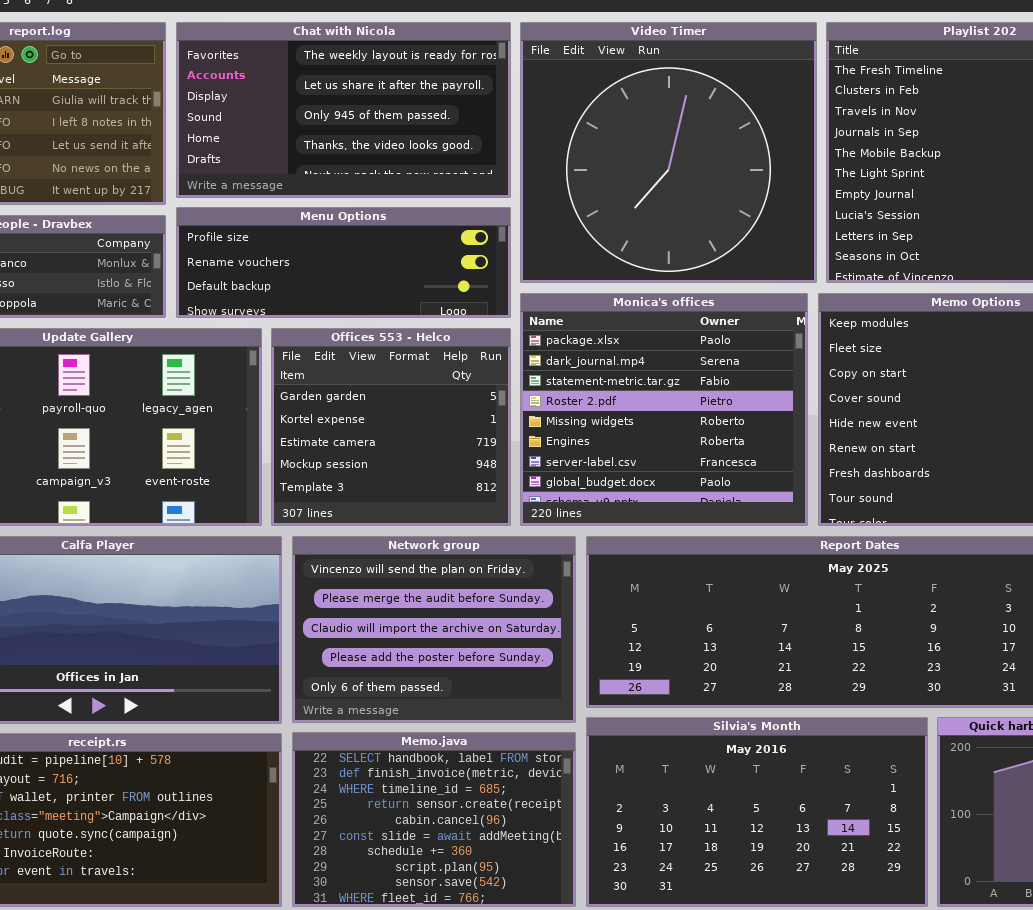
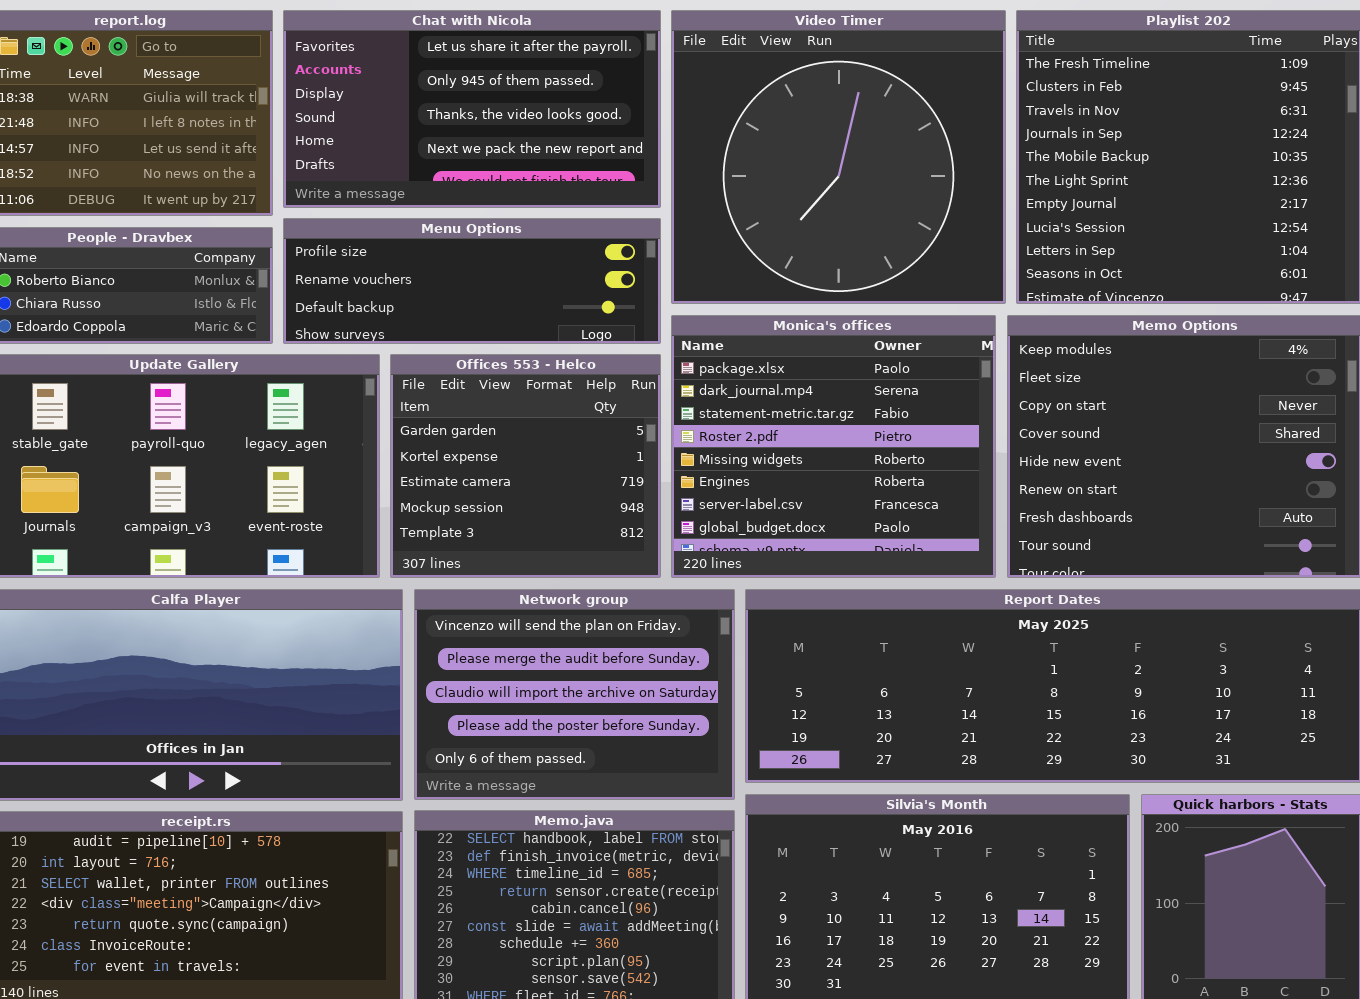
Chat with Nicola: [176,22,511,198] -> [283,10,661,208], scrolled down 1 row

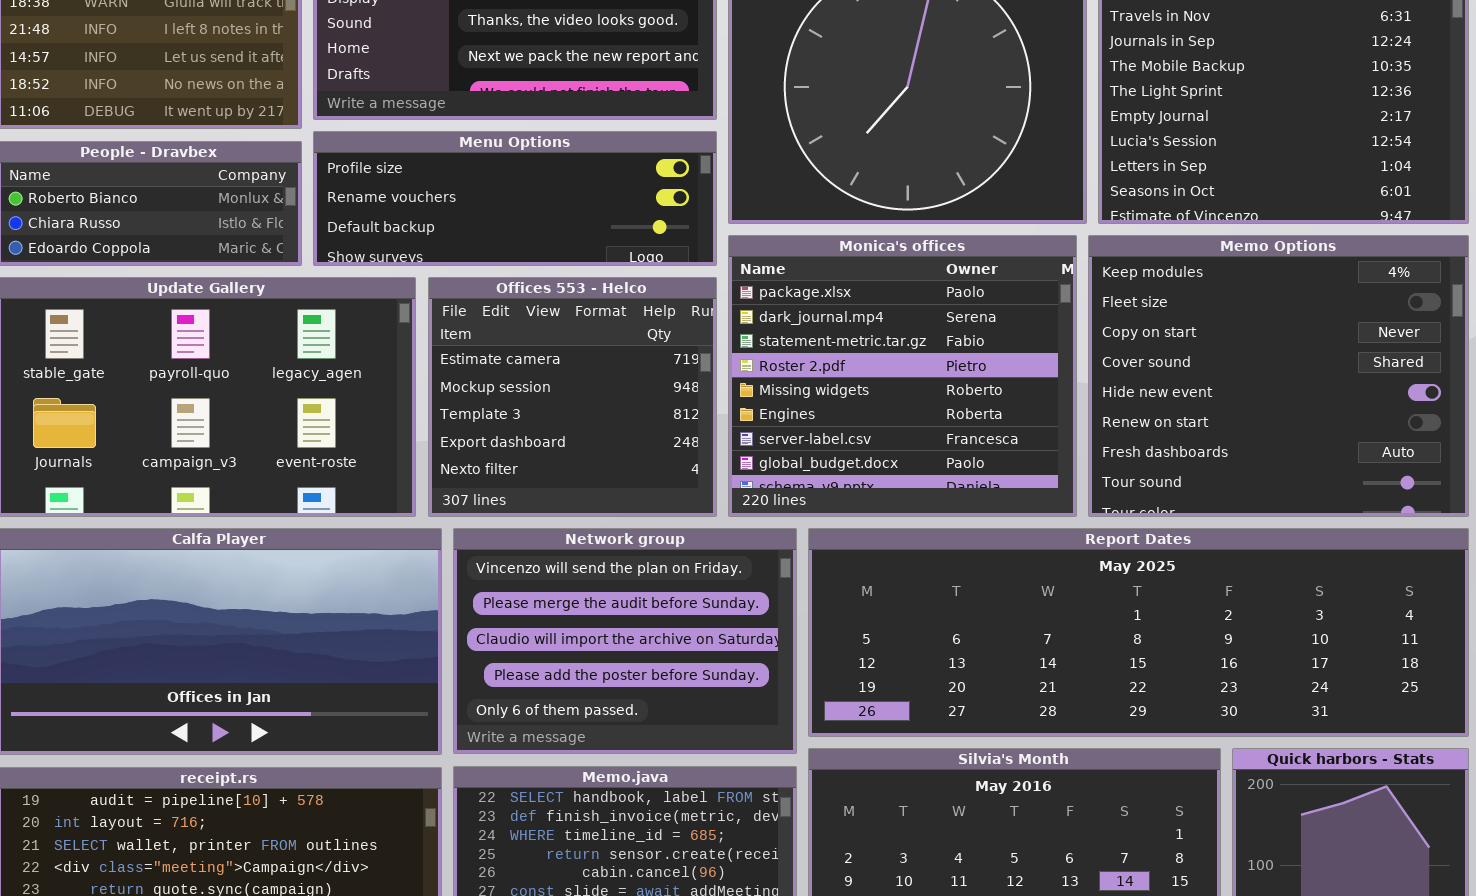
Offices 553 - Helco: [390,354,661,578] -> [428,277,717,517], scrolled down 2 rows

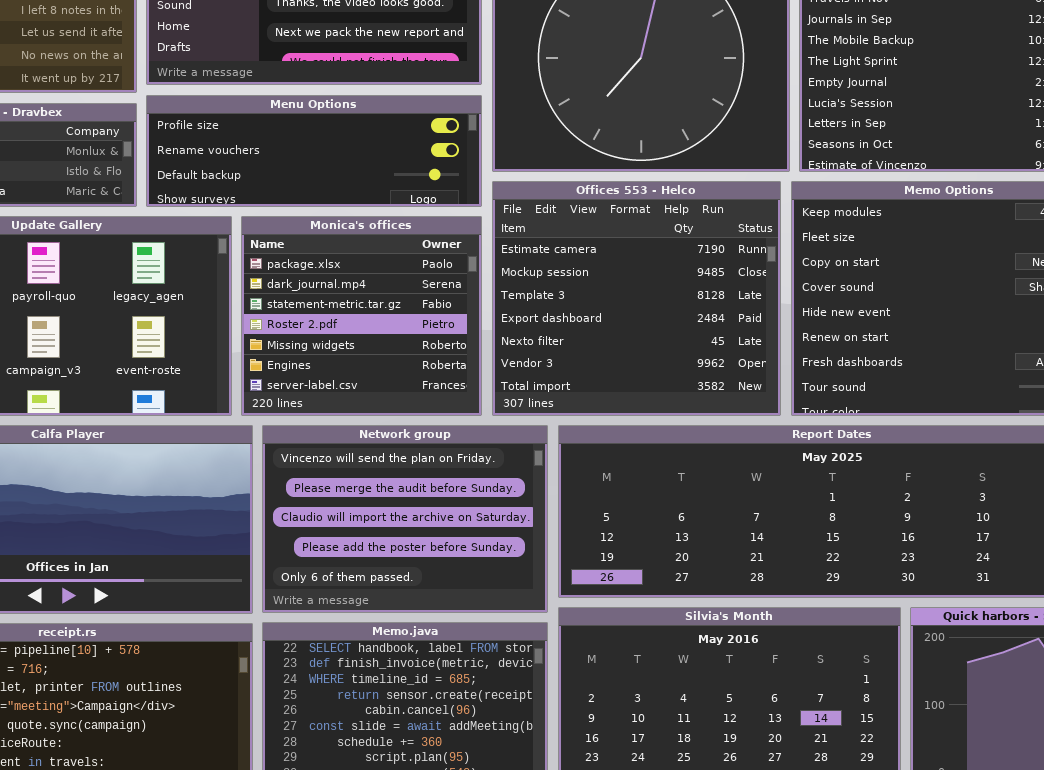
Monica's offices: [728,235,1077,517] -> [241,216,482,416], moved, resized
Offices 553 - Helco: [428,277,717,517] -> [492,181,781,416], moved, resized

